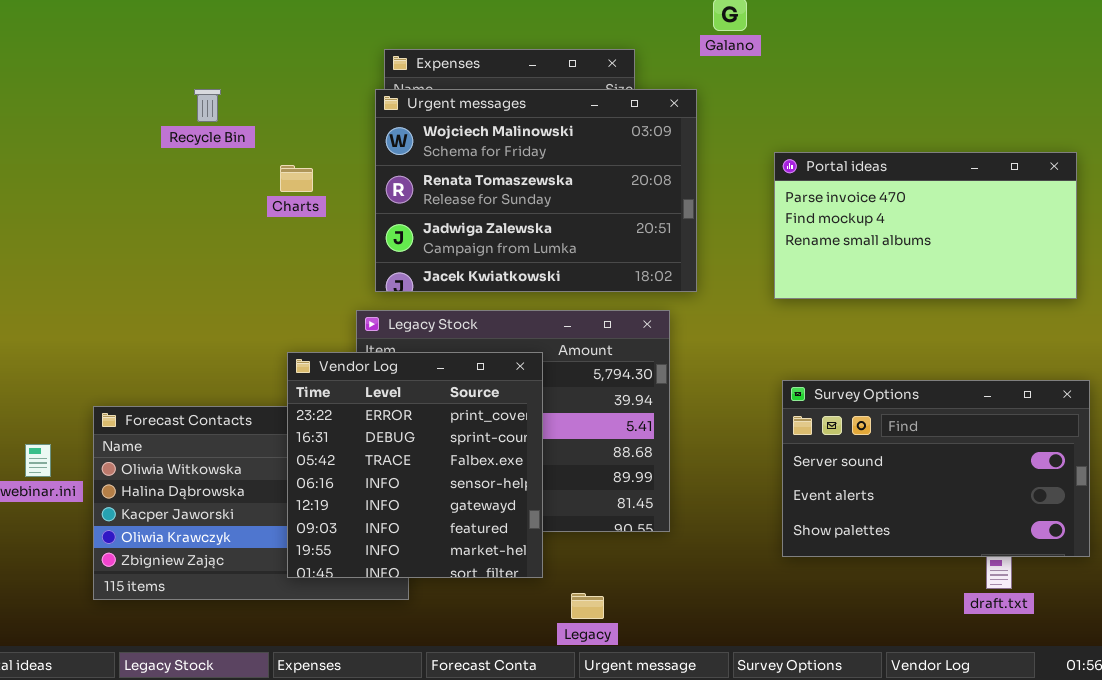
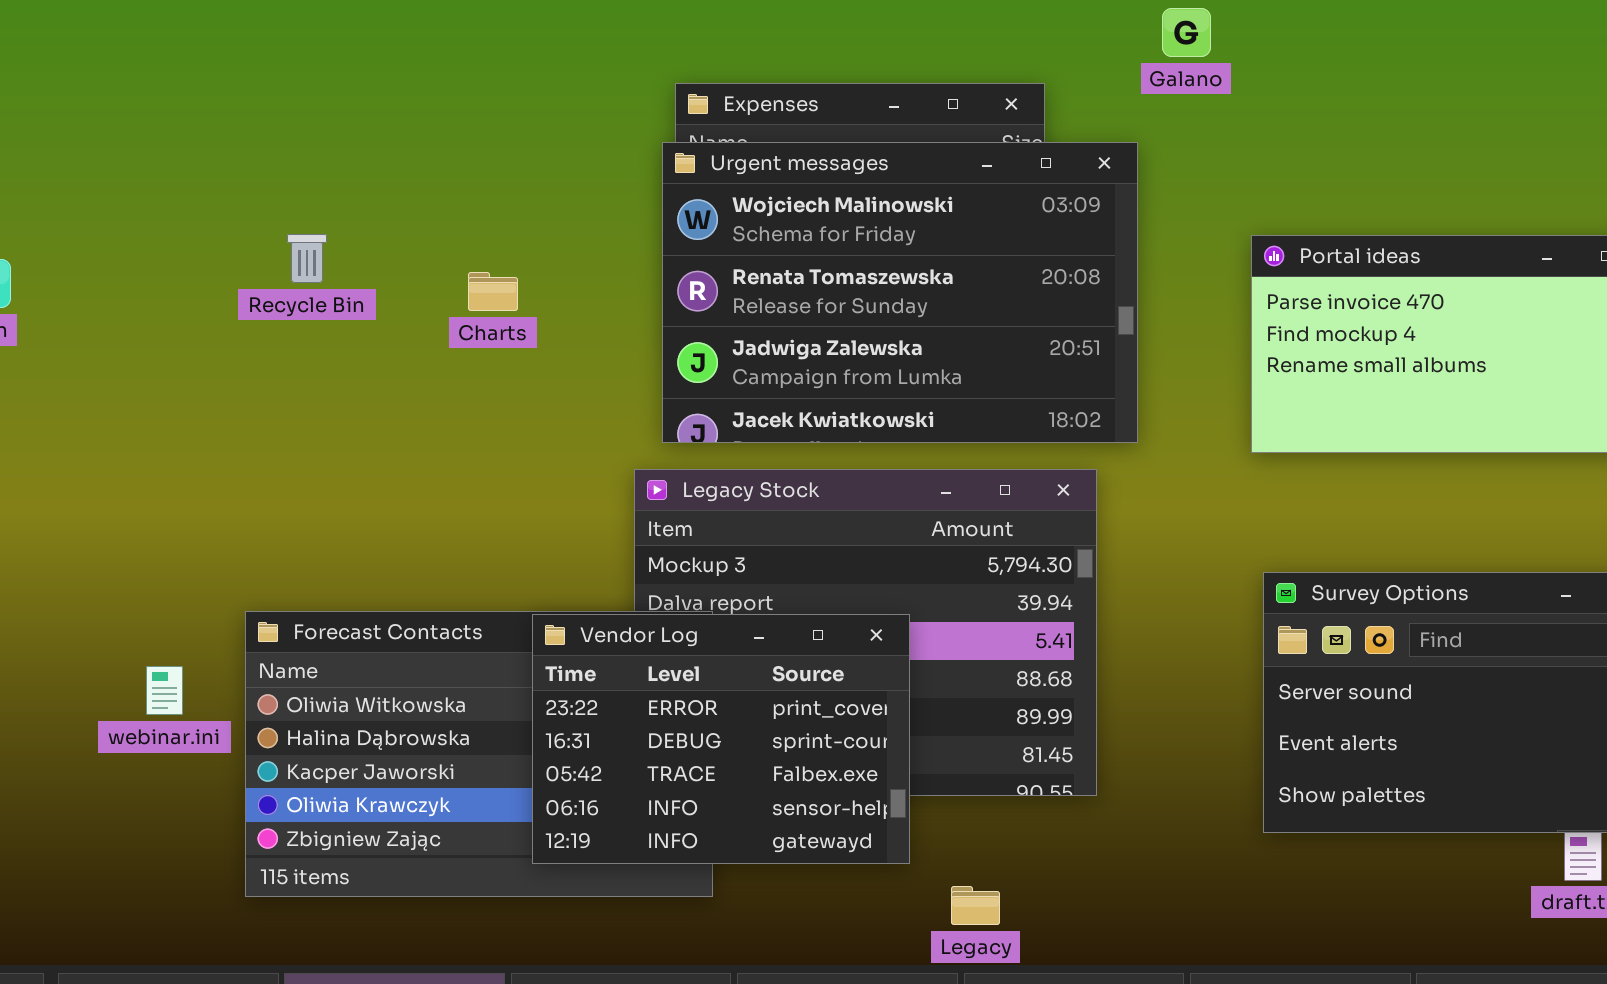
Recycle Bin: [194,89,221,122] -> [287,234,327,283], moved
Charts: [280,165,313,192] -> [468,272,518,311], moved
Vendor Log: [287,352,543,578] -> [532,614,910,864], resized

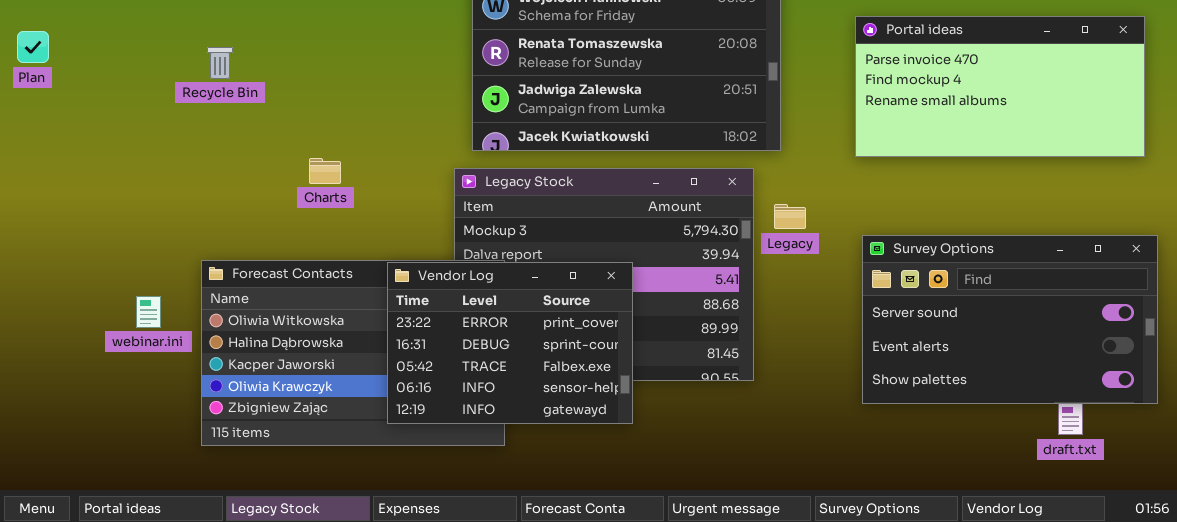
Recycle Bin: [287,234,327,283] -> [207,47,233,79], moved
Charts: [468,272,518,311] -> [309,158,341,184], moved
Legacy: [951,886,1000,925] -> [774,204,806,229], moved

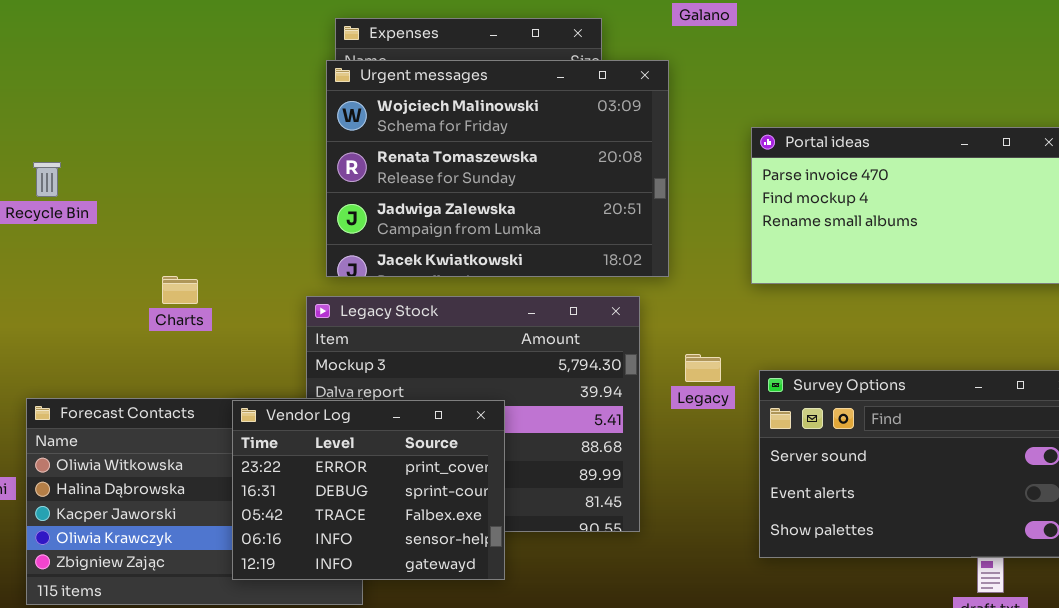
Charts: [309,158,341,184] -> [162,276,198,304], moved
Legacy: [774,204,806,229] -> [685,354,721,382], moved

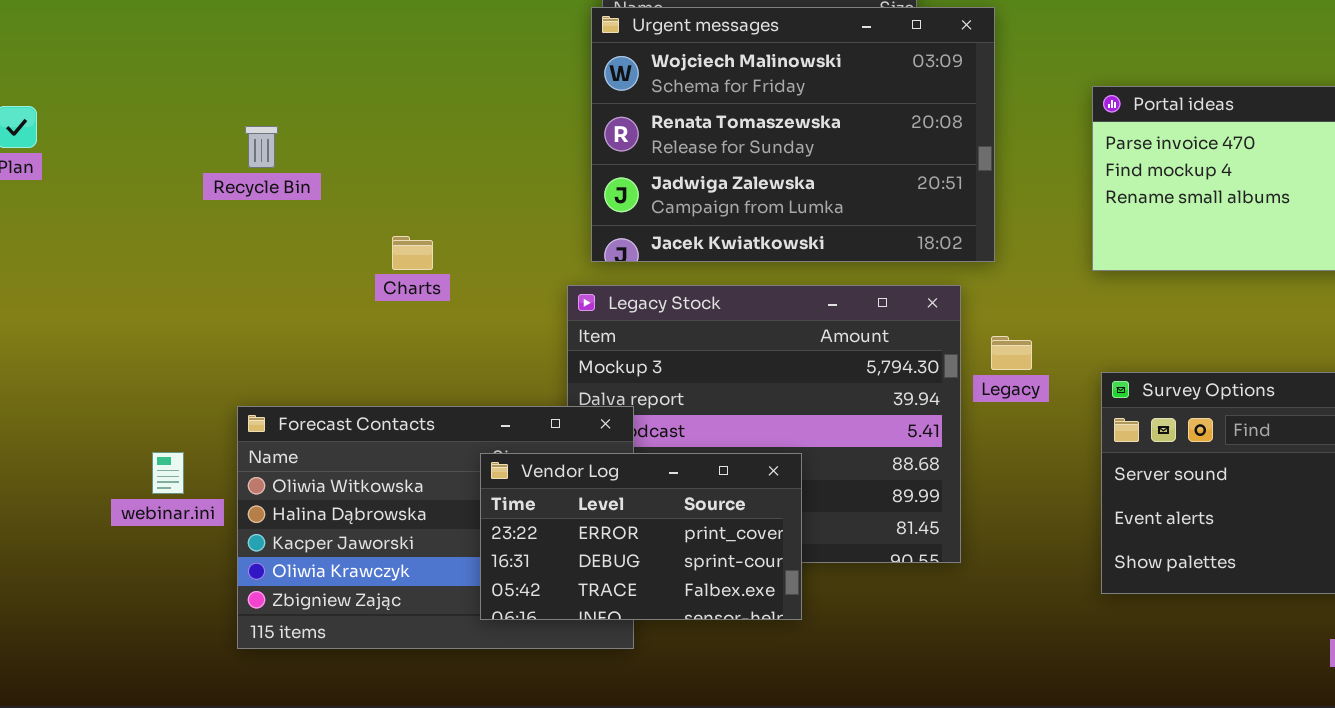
Charts: [162,276,198,304] -> [392,236,433,270], moved
Legacy: [685,354,721,382] -> [991,336,1032,370], moved
Vendor Log: [232,400,505,580] -> [480,453,802,620], resized

